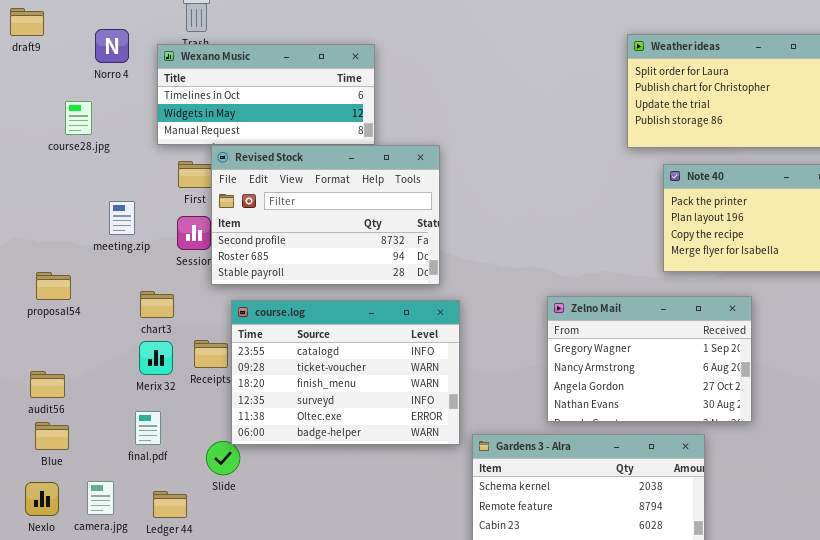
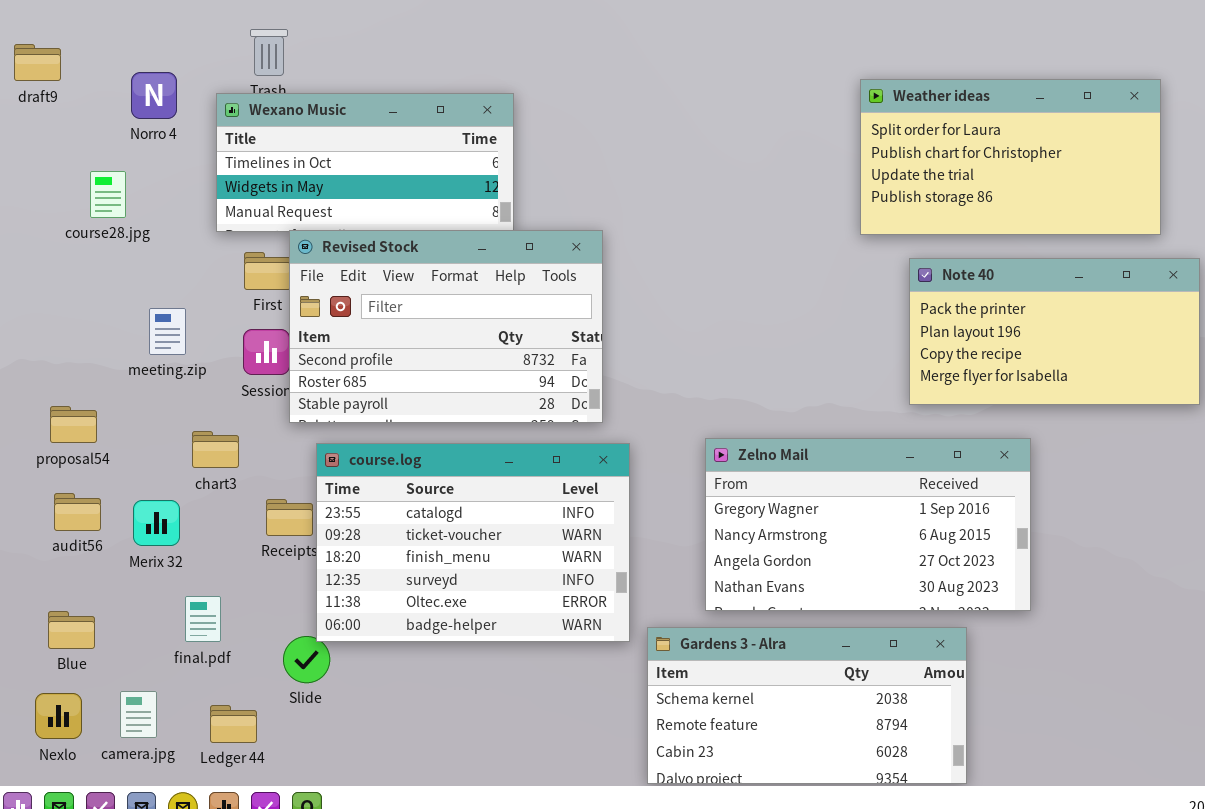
Zelno Mail: [547,296,752,422] -> [705,438,1031,611], resized
Merix 32: [139,341,173,375] -> [133,500,180,546], moved
audit56: [30,371,65,398] -> [54,493,101,531], moved

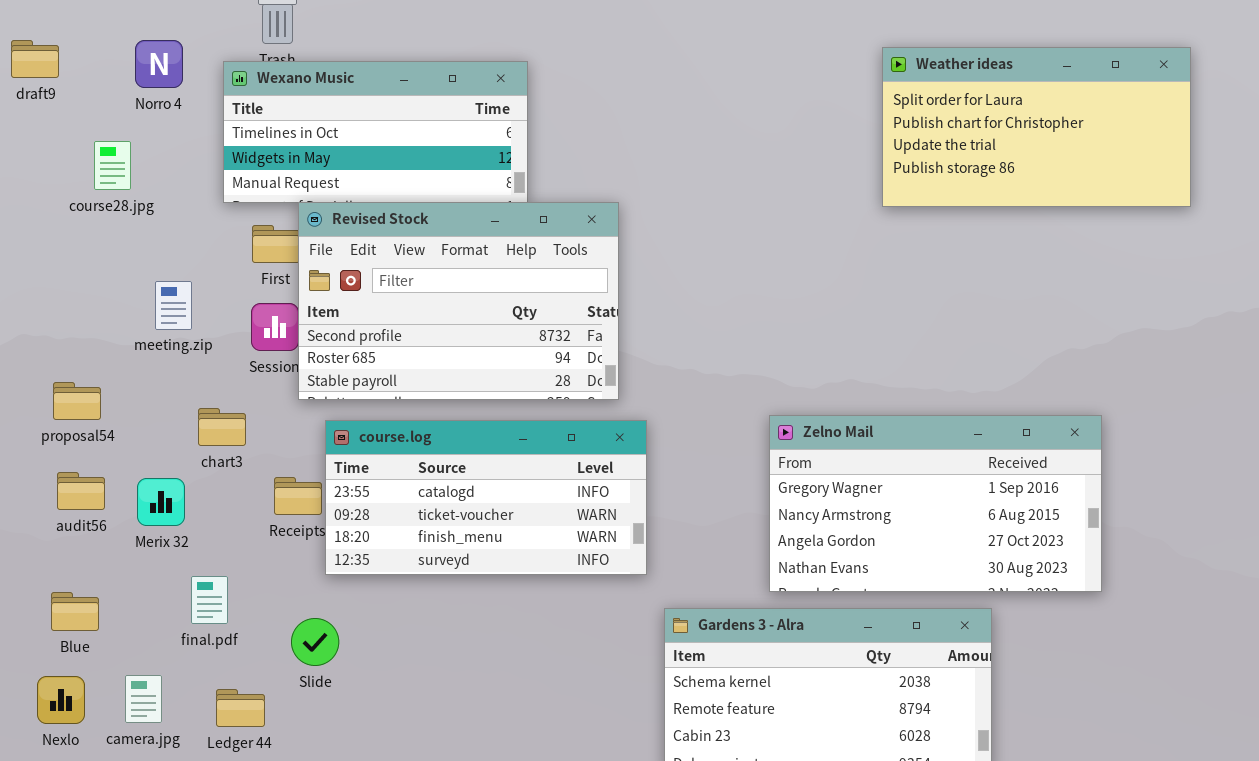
draft9: [14,44,61,81] -> [11,40,59,78], moved
Note 40: [909,258,1200,405] -> none, closed
Zelno Mail: [705,438,1031,611] -> [769,415,1102,592], moved
course.log: [316,443,630,642] -> [325,420,647,575], resized

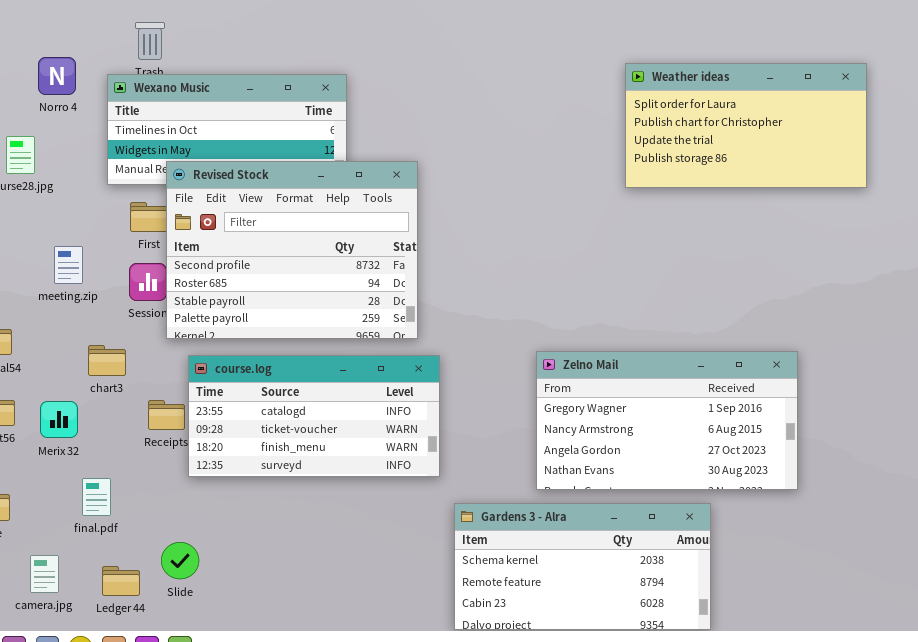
Revised Stock: [298,202,619,400] -> [166,161,418,339], resized
Slide: [291,618,339,666] -> [161,542,199,579], moved

